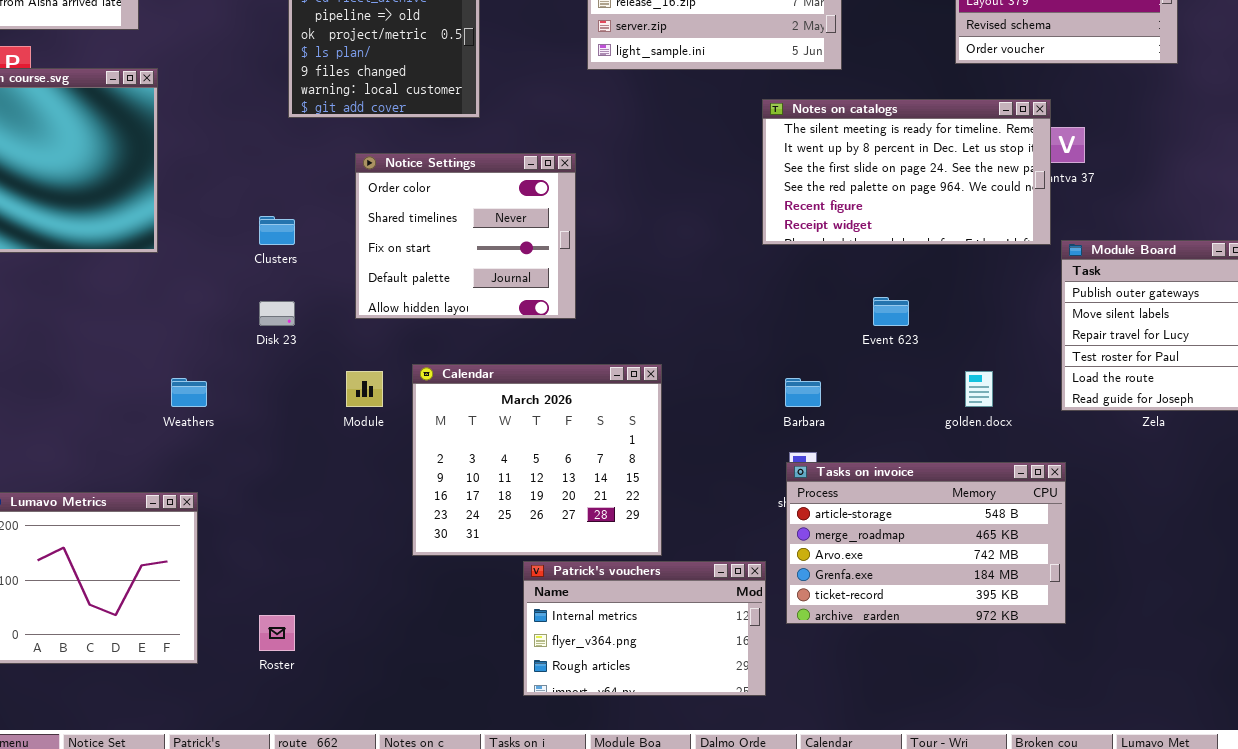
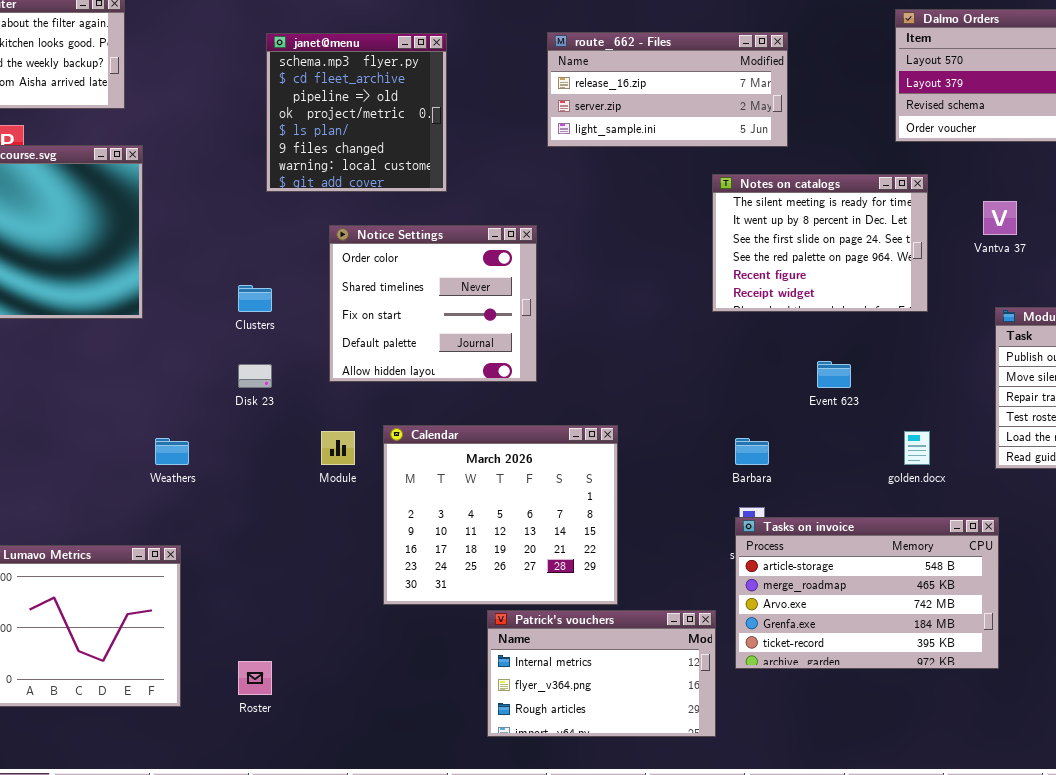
Notes on catalogs: [762,99,1051,245] -> [712,174,928,312], resized

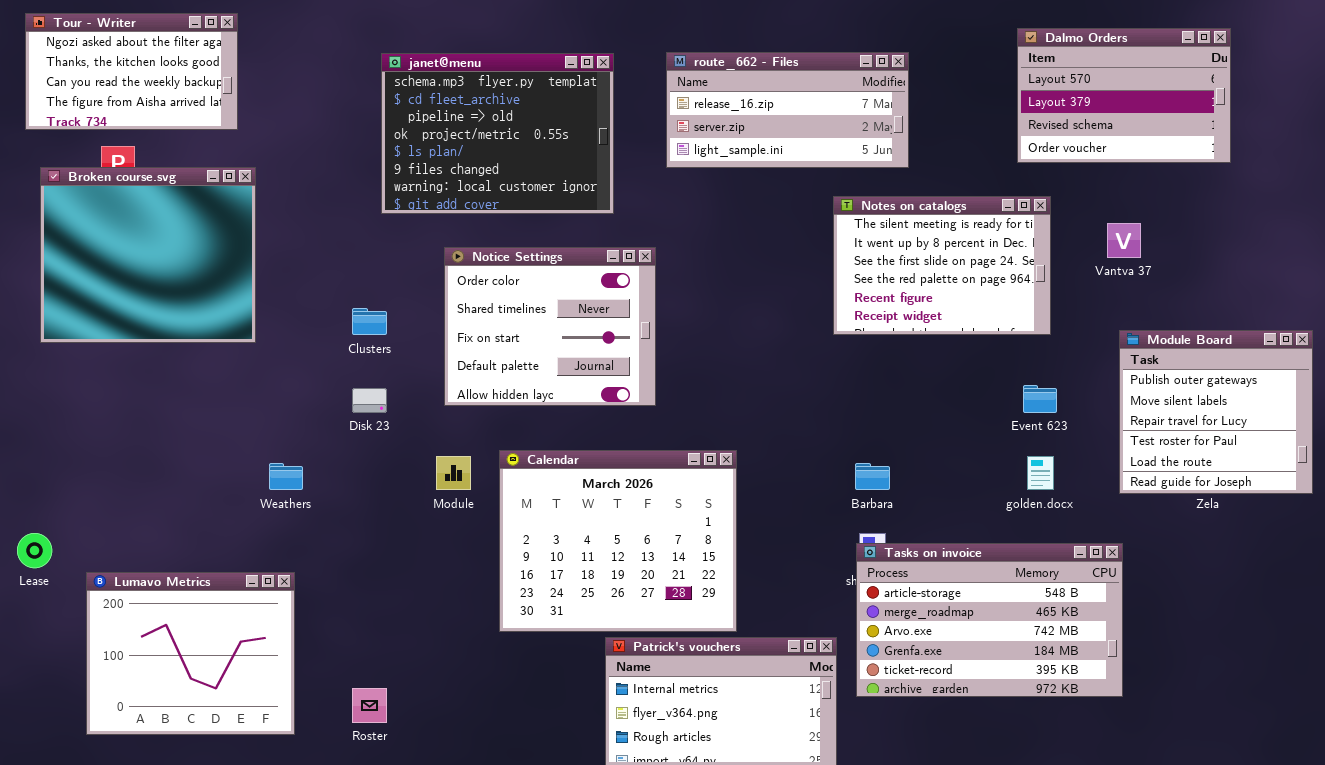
janet@menu: [266,33,447,192] -> [381,53,614,214], resized
Event 623: [817,361,851,388] -> [1023,385,1057,413], moved

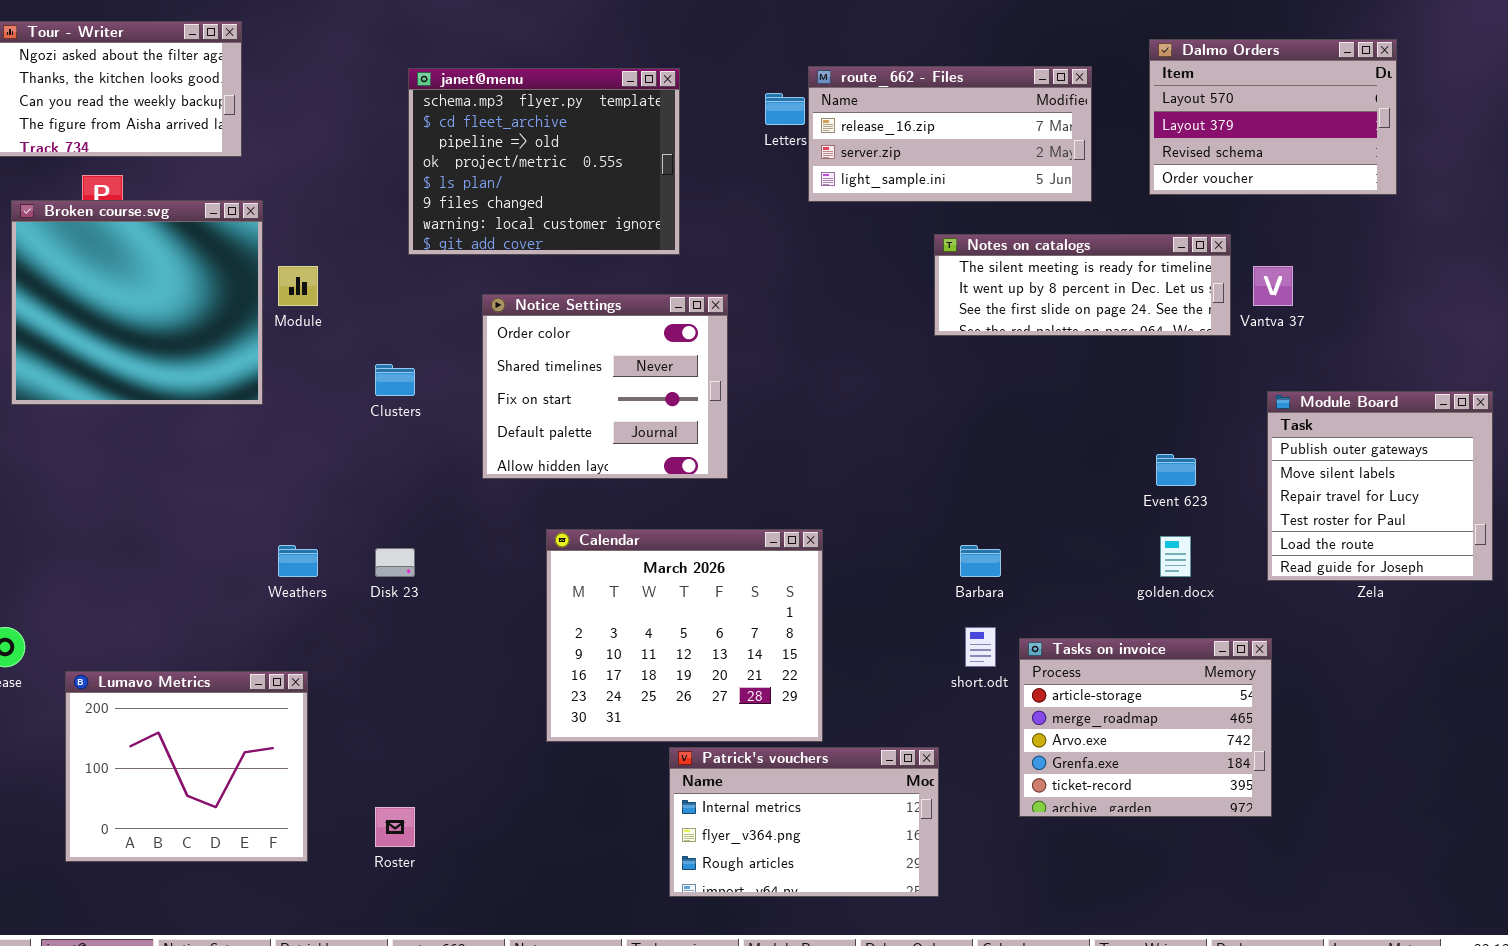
route_662 - Files: [666,52,909,168] -> [808,66,1092,202], moved
Notes on catalogs: [833,196,1051,335] -> [934,234,1231,336], resized
Disk 23: [352,388,387,413] -> [375,548,415,577], moved
Module: [436,456,471,490] -> [278,266,318,306], moved
Tasks on invoice: [856,543,1123,697] -> [1019,638,1272,817], resized

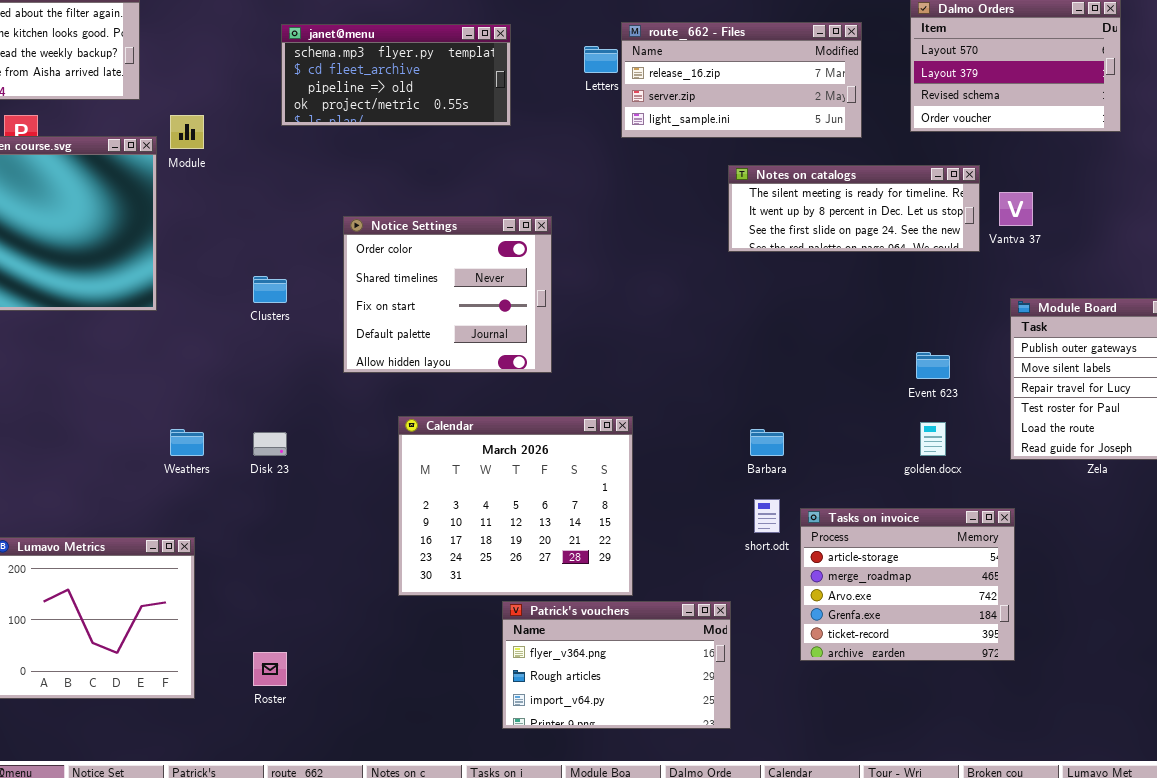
janet@menu: [408,68,680,255] -> [281,24,511,126], resized
Module: [278,266,318,306] -> [170,115,204,149], moved
Patrick's vouchers: [669,747,939,897] -> [502,601,731,729], scrolled down 1 row

